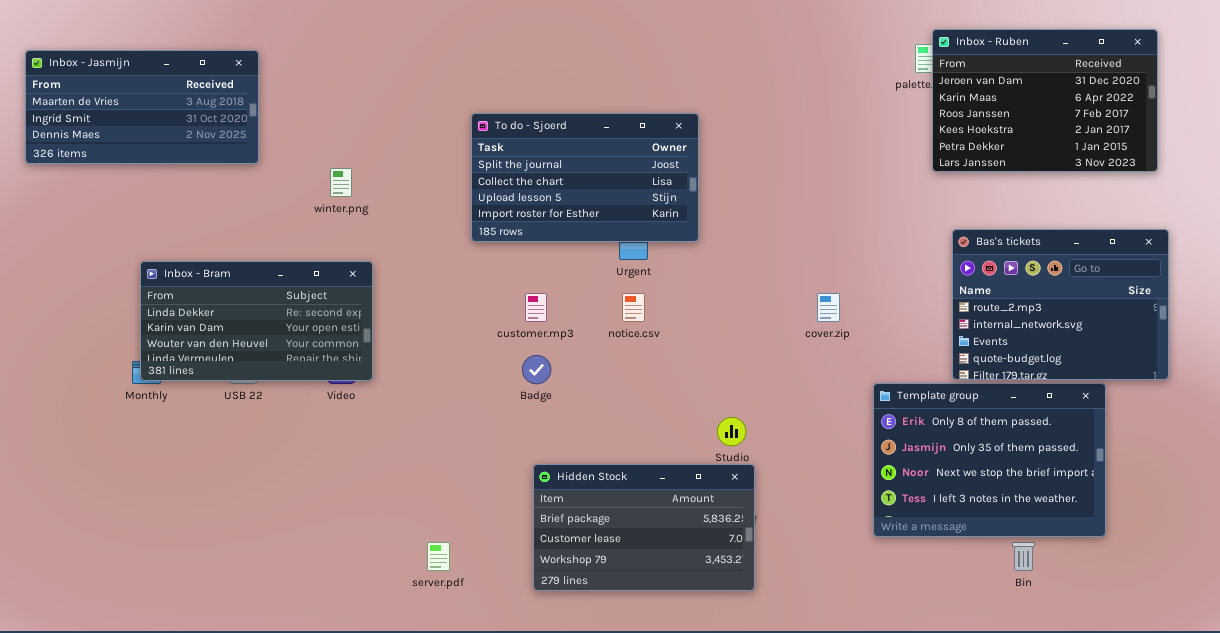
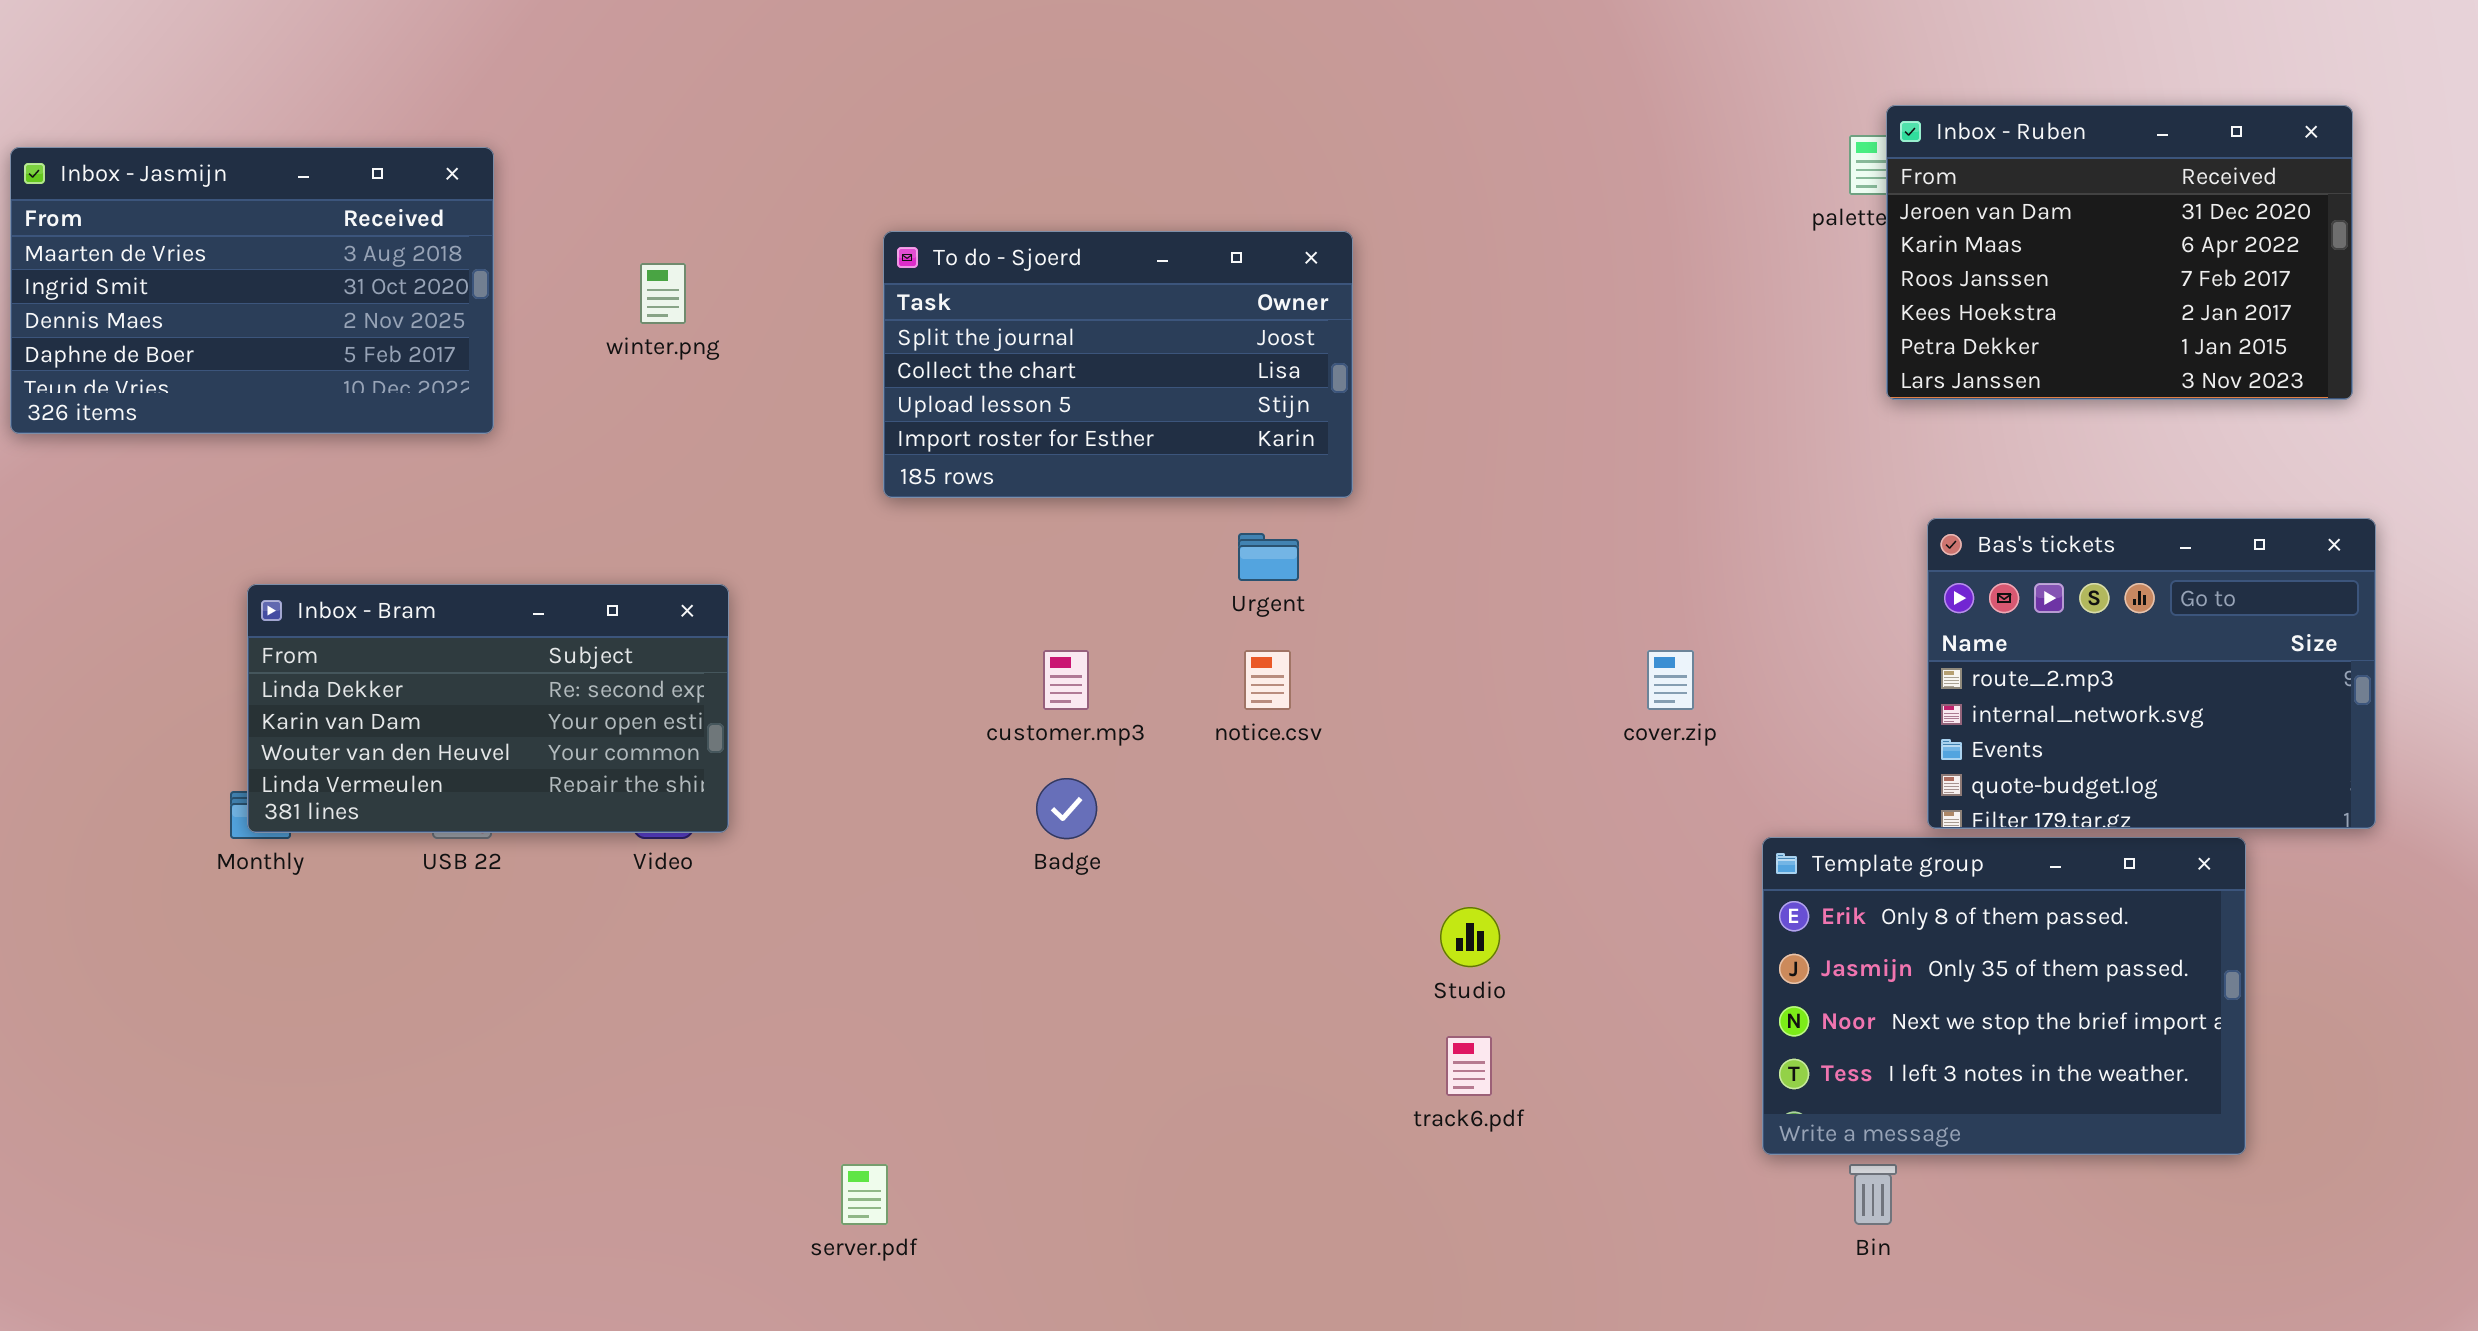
Inbox - Jasmijn: [25,50,259,164] -> [10,147,494,434], resized
To do - Sjoerd: [471,113,699,242] -> [883,231,1353,498], moved
winter.png: [330,168,352,197] -> [640,263,686,324], moved
Hidden Stock: [533,464,755,591] -> none, closed
Bin: [1012,542,1035,571] -> [1849,1164,1897,1225], moved

